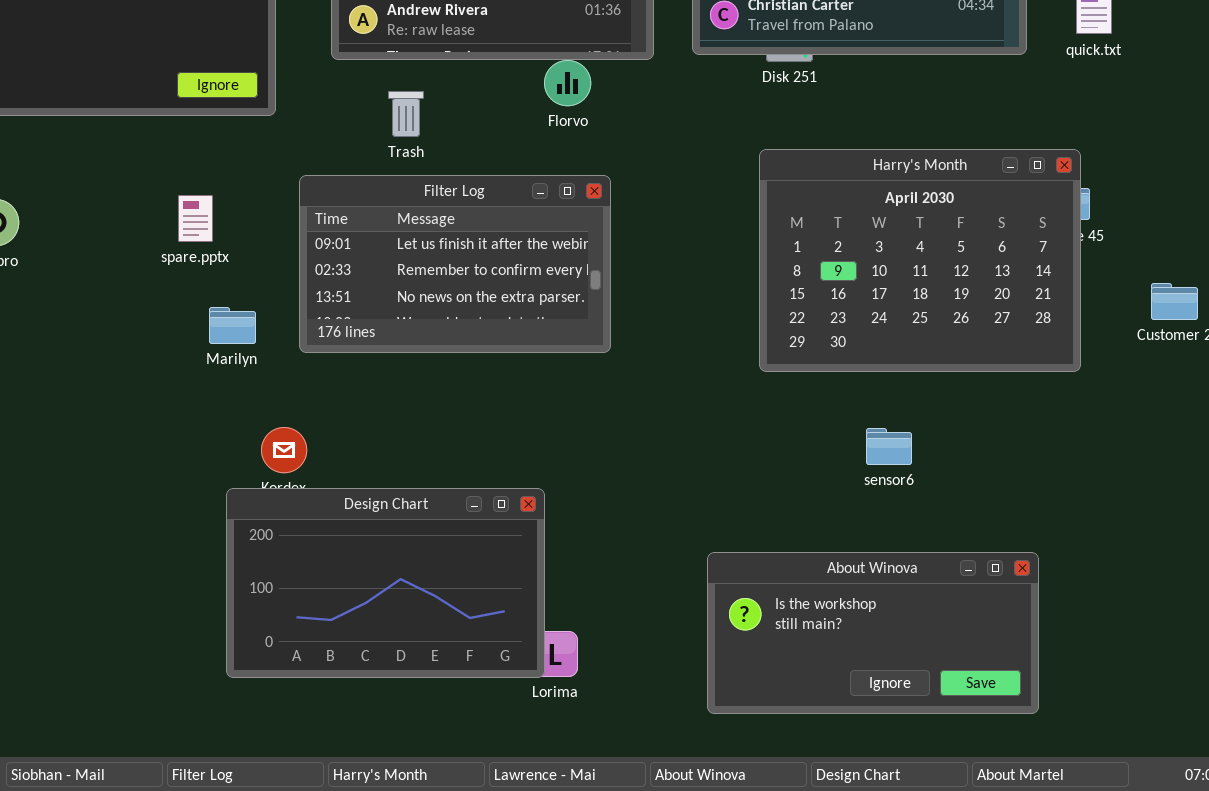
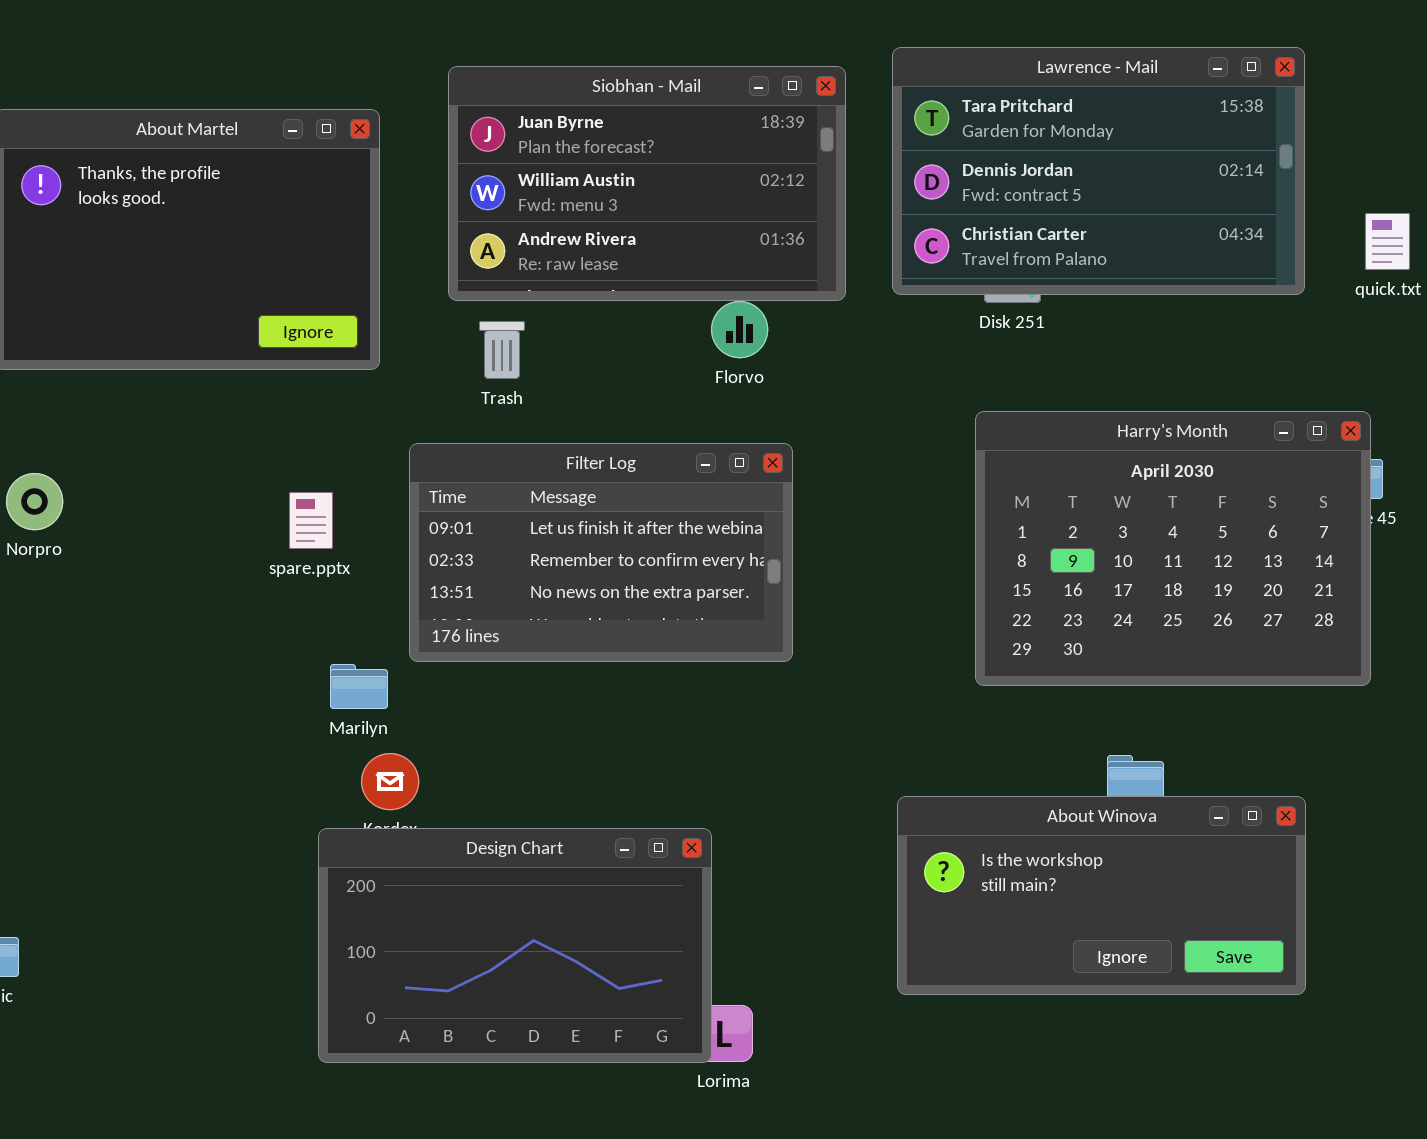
Trash: [388,91,424,137] -> [479,321,525,379], moved
spare.pptx: [178,195,213,242] -> [289,492,333,549], moved
Marilyn: [209,307,256,344] -> [330,664,388,709], moved
About Winova: [707,552,1039,714] -> [897,796,1306,995], moved

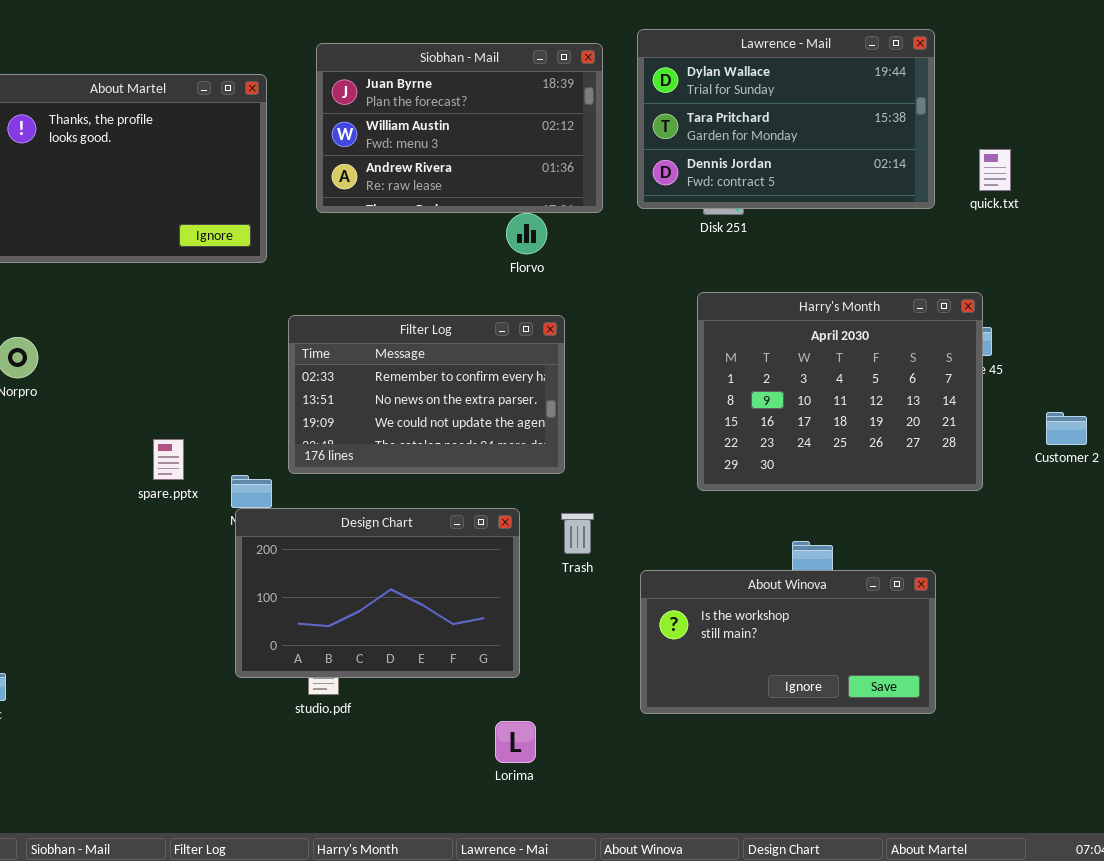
Lawrence - Mail: [892,47,1305,295] -> [637,29,935,209], scrolled up 1 row
Trash: [479,321,525,379] -> [561,513,594,554], moved
Filter Log: [409,443,793,662] -> [288,315,565,474], scrolled down 1 row
spare.pptx: [289,492,333,549] -> [153,439,184,480], moved
Design Chart: [318,828,712,1063] -> [235,508,520,678], moved

